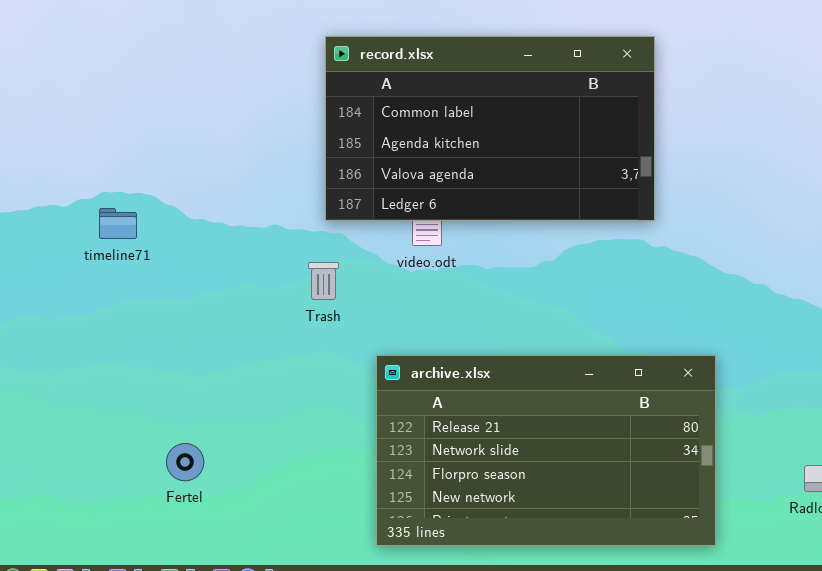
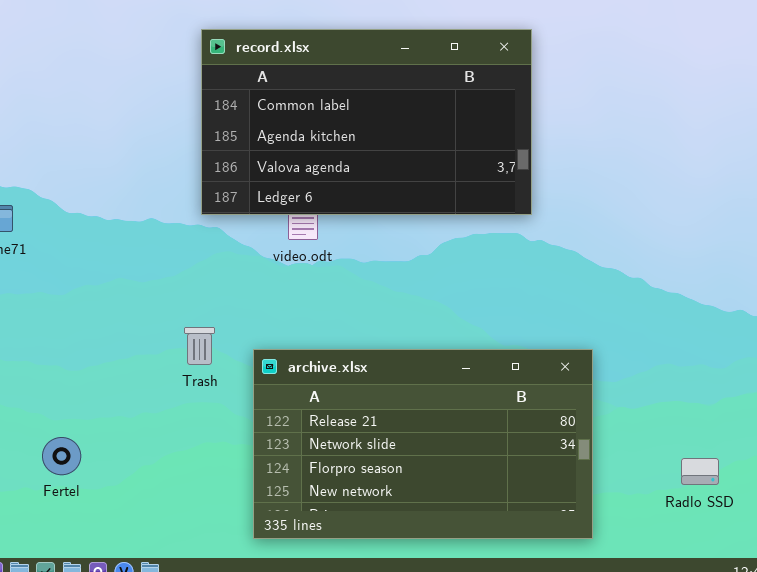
Trash: [308,262,339,300] -> [184,327,215,365], moved

